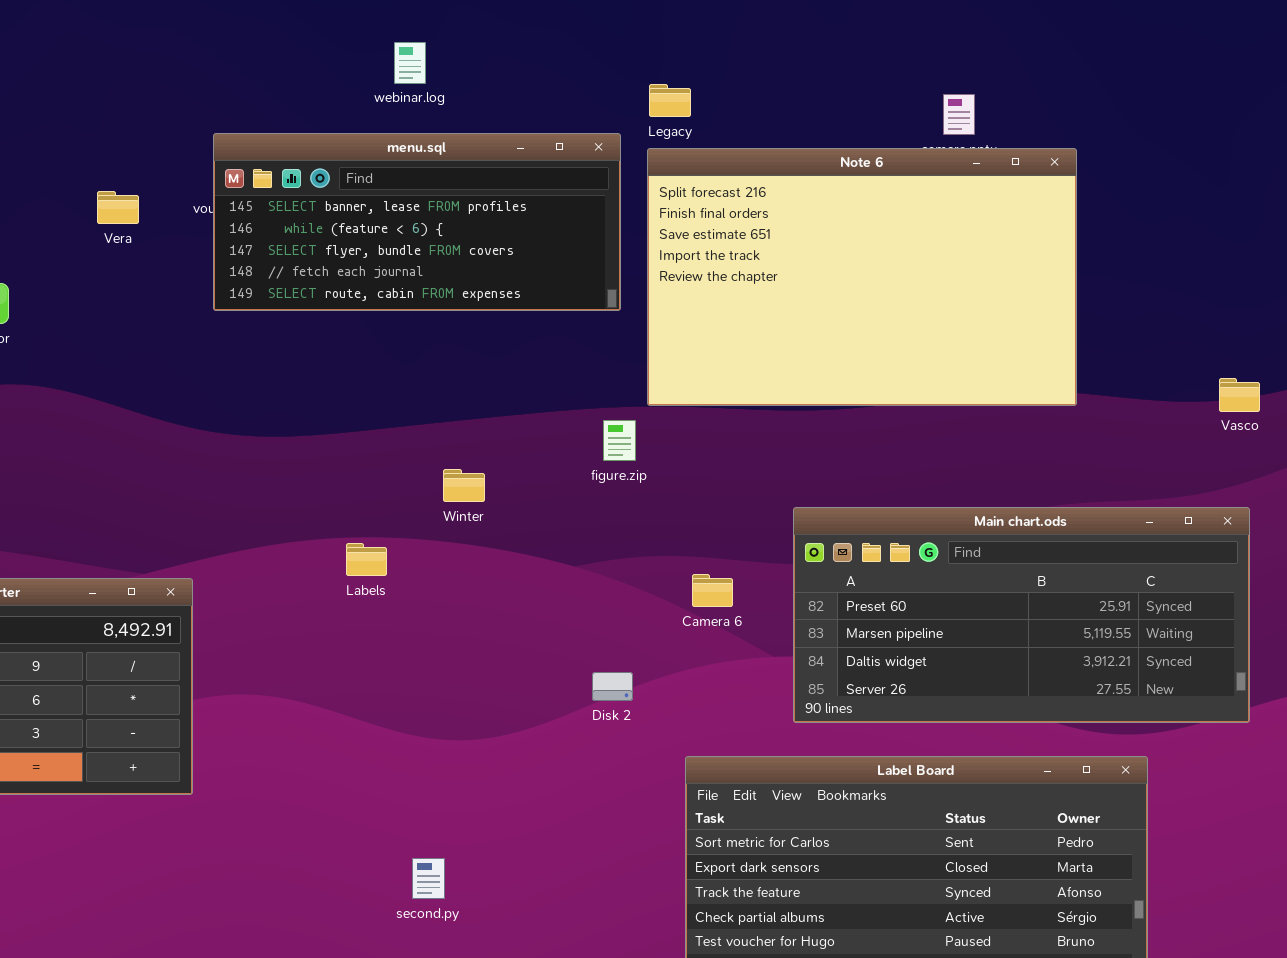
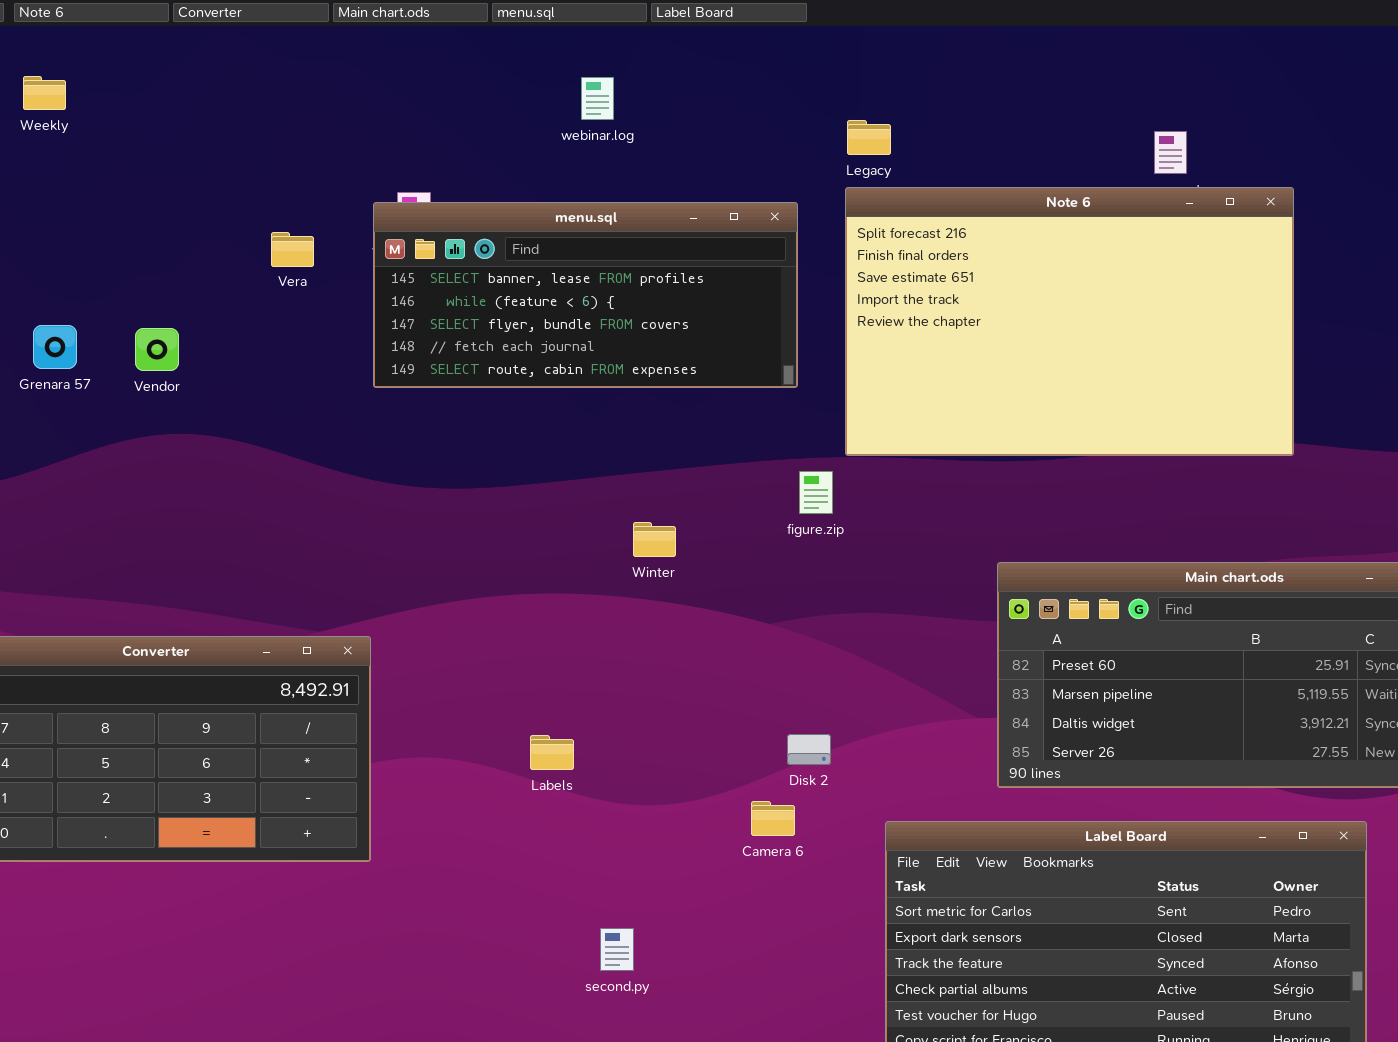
menu.sql: [213,133,621,311] -> [373,202,798,388], moved
Labels: [346,543,387,576] -> [530,735,574,770], moved
Camera 6: [692,574,733,607] -> [751,801,795,836], moved

